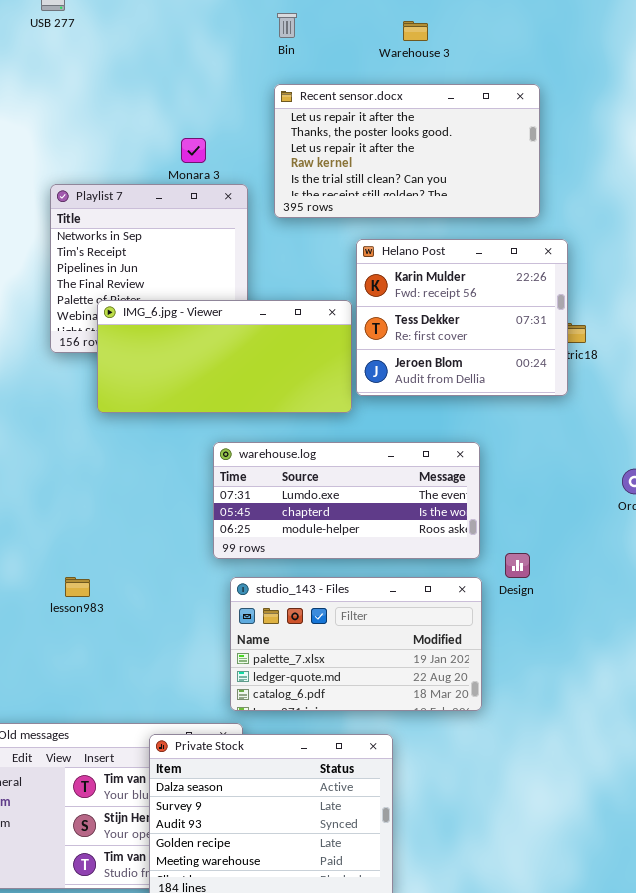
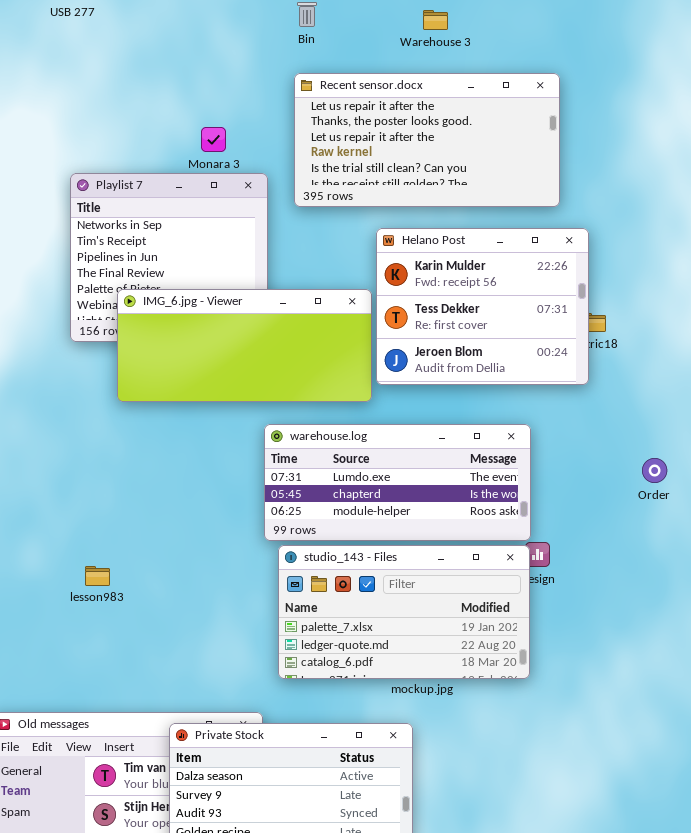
warehouse.log: [213,442,480,559] -> [264,424,531,541], moved
studio_143 - Files: [230,577,482,711] -> [278,545,530,679], moved

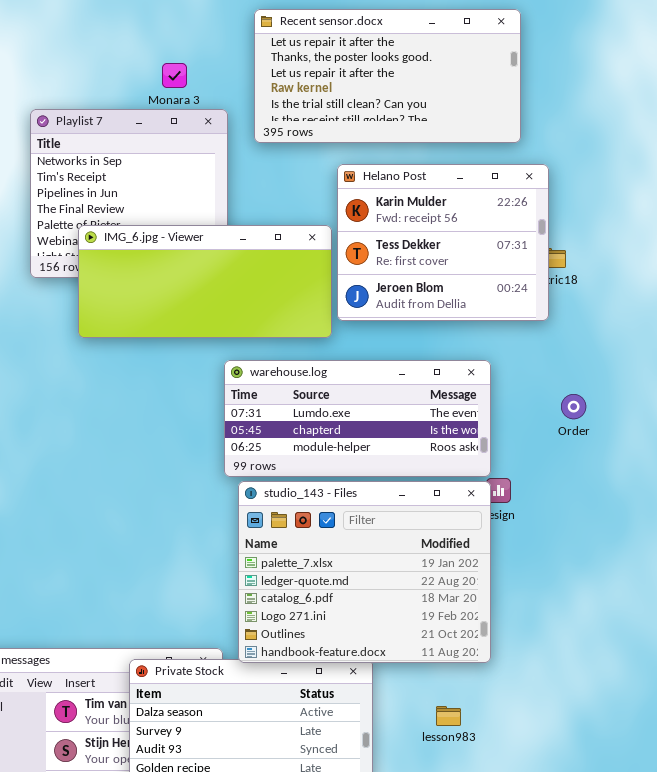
Order: [642,458,667,483] -> [561,394,586,419], moved
studio_143 - Files: [278,545,530,679] -> [238,481,491,663], resized
lesson983: [85,566,110,586] -> [436,706,461,726], moved

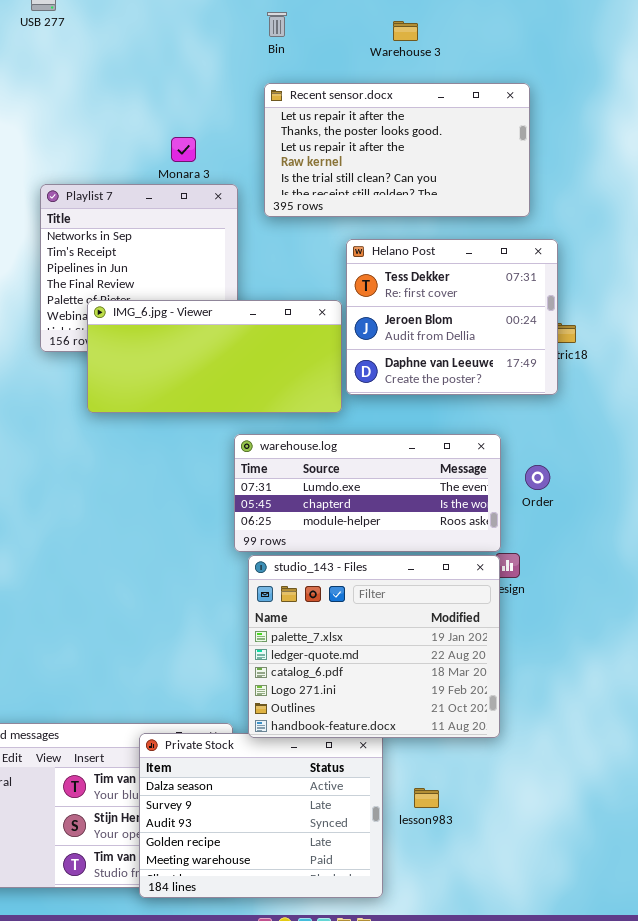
Helano Post: [337,164,549,321] -> [346,239,558,395], scrolled down 1 row
Order: [561,394,586,419] -> [525,465,550,490], moved
lesson983: [436,706,461,726] -> [414,788,439,808], moved

